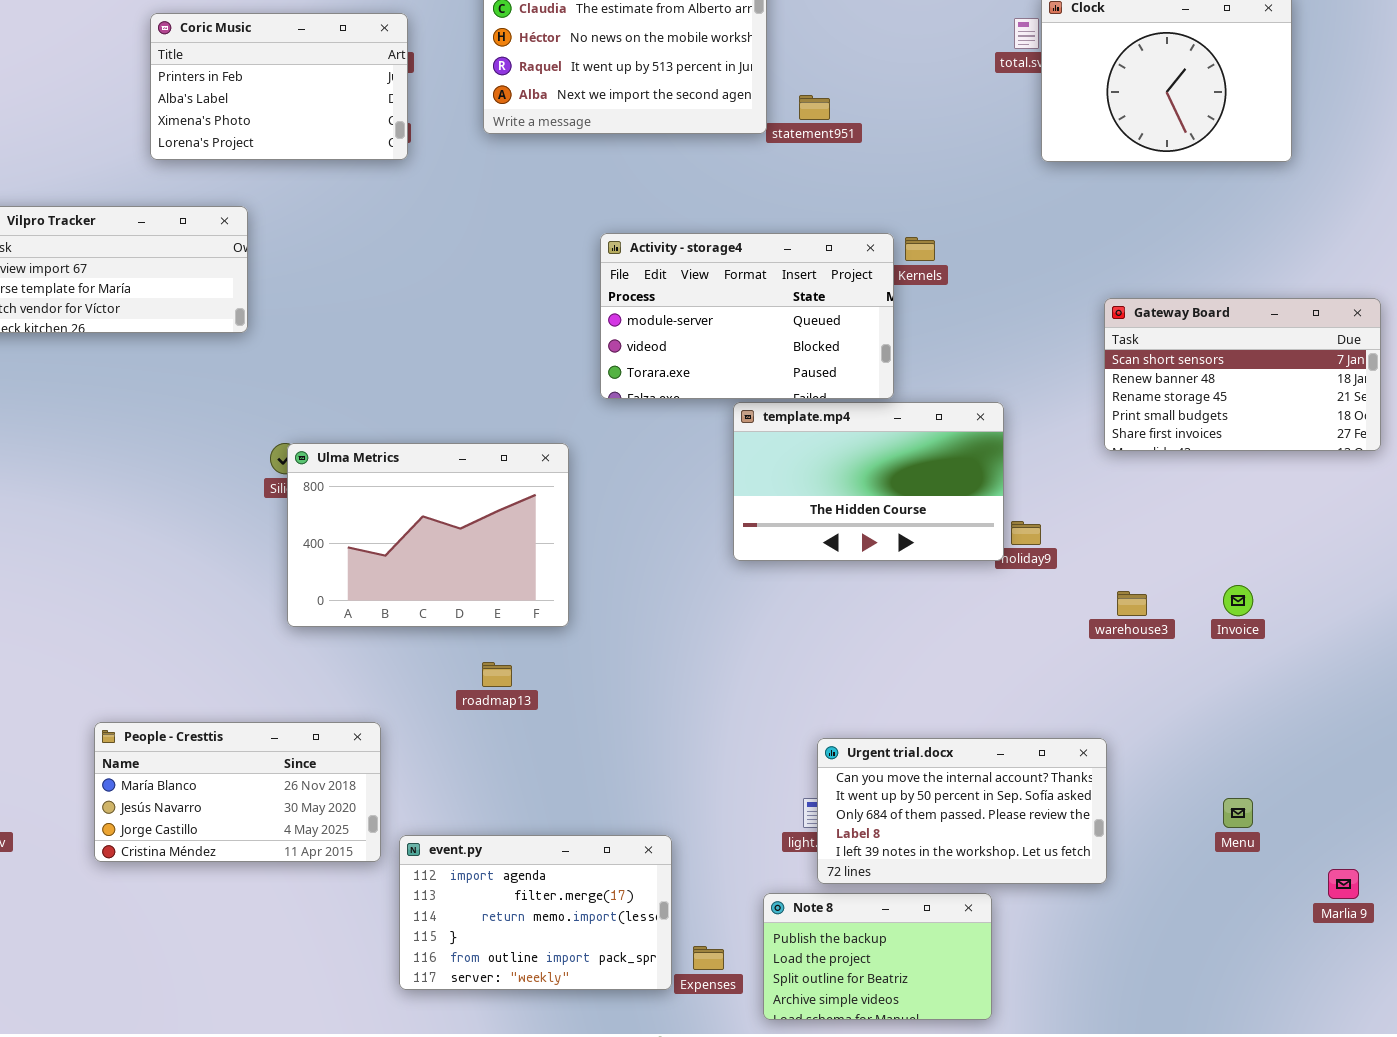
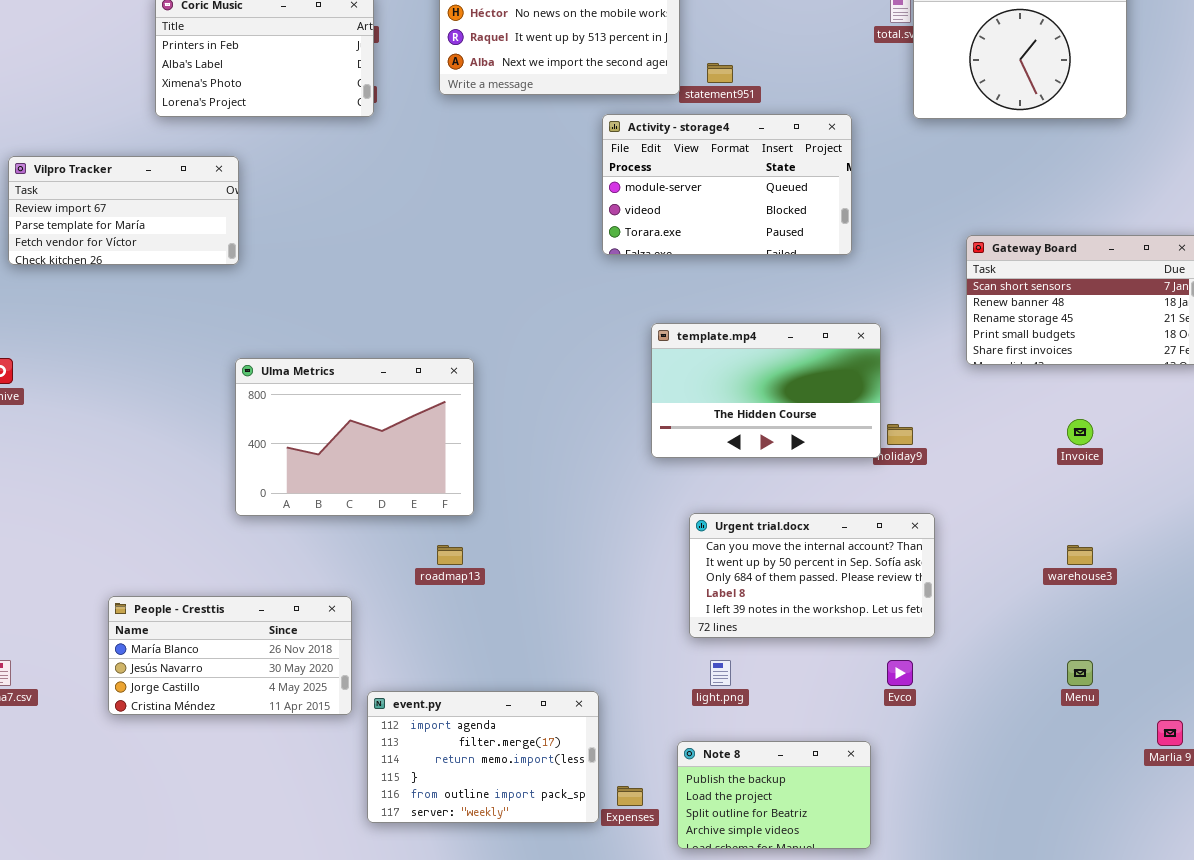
Activity - storage4: [600,233,894,399] -> [602,114,852,255], moved
Ulma Metrics: [287,443,569,627] -> [235,358,474,516], moved
Invoice: [1223,585,1253,616] -> [1067,419,1093,445], moved
warehouse3: [1117,591,1147,616] -> [1067,545,1093,565], moved
Urgent trial.docx: [817,738,1107,884] -> [689,513,935,638], moved

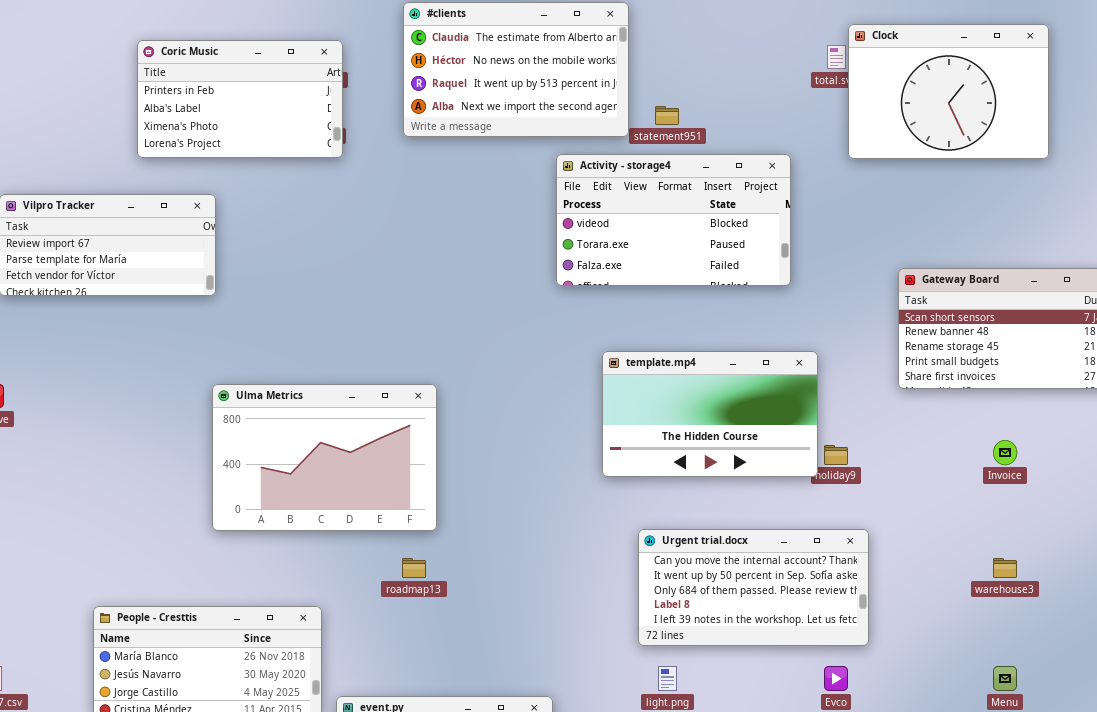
Activity - storage4: [602,114,852,255] -> [556,154,791,286], scrolled down 1 row

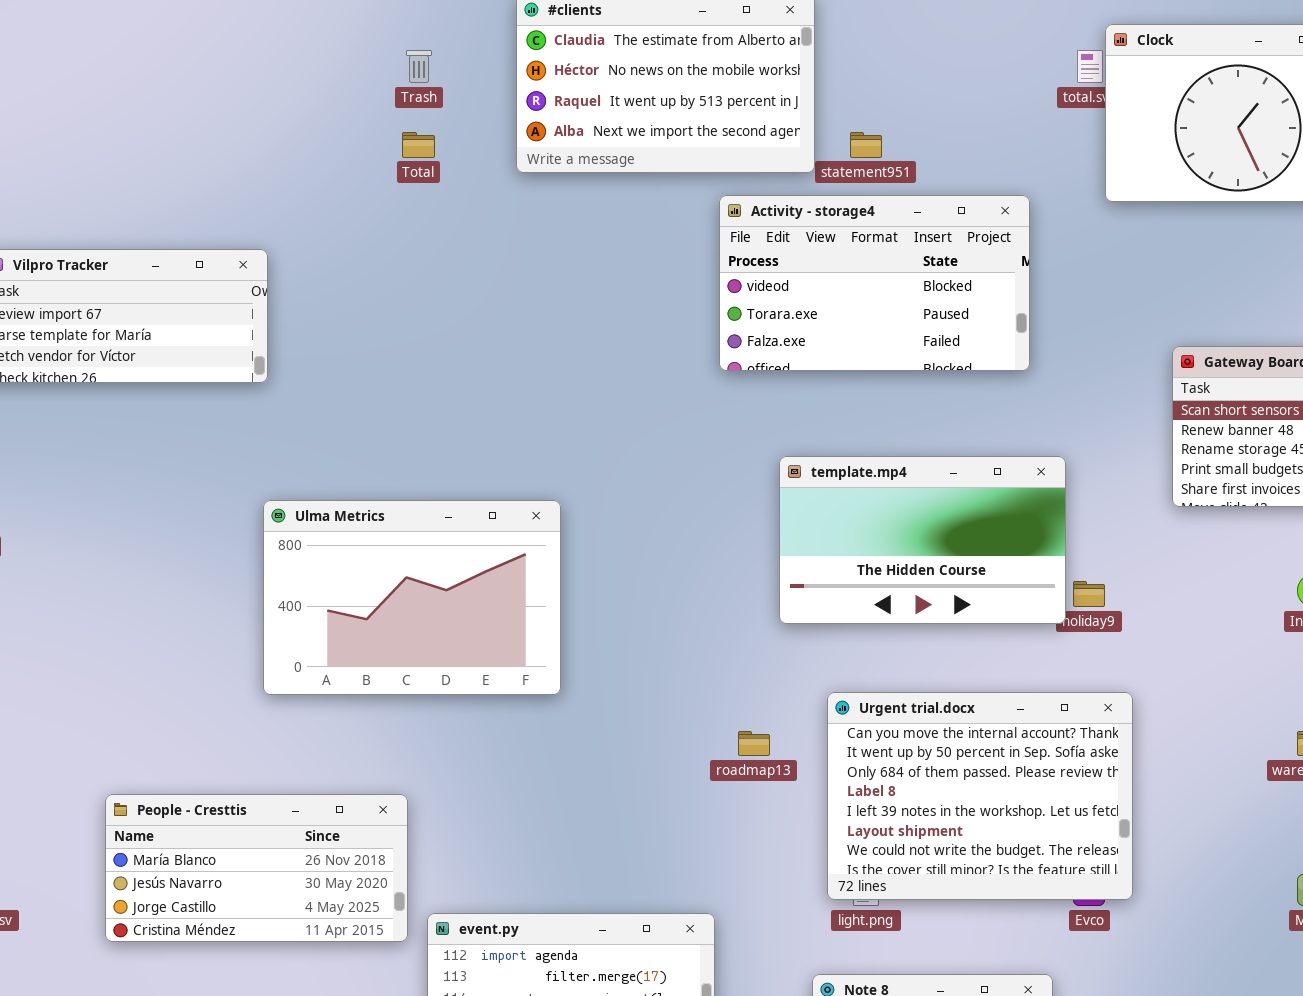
Coric Music: [137,40,343,158] -> none, closed
Urgent trial.docx: [638,529,869,646] -> [827,692,1133,900], resized
roadmap13: [402,558,426,578] -> [738,731,770,756], moved

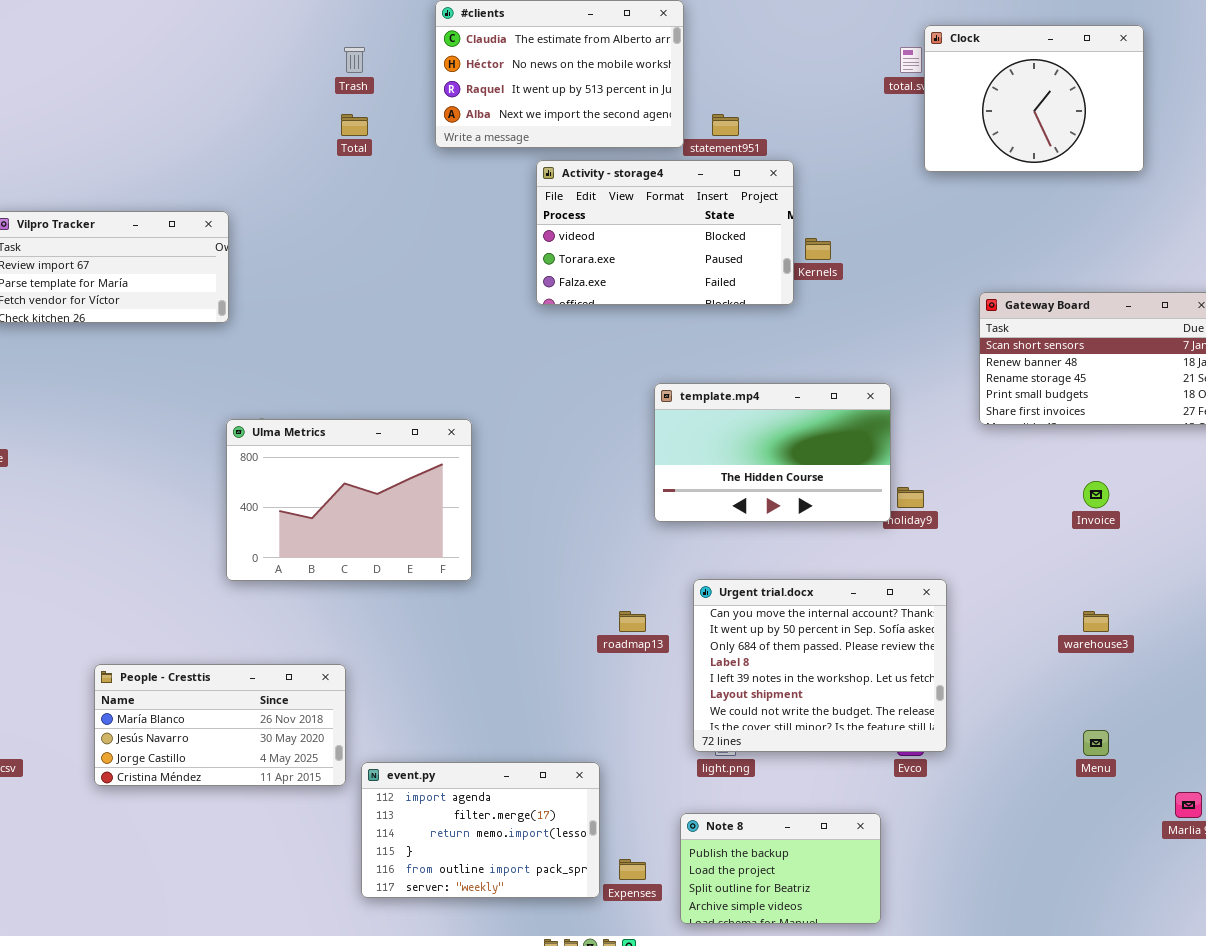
Activity - storage4: [719,195,1030,371] -> [536,160,794,305], moved

